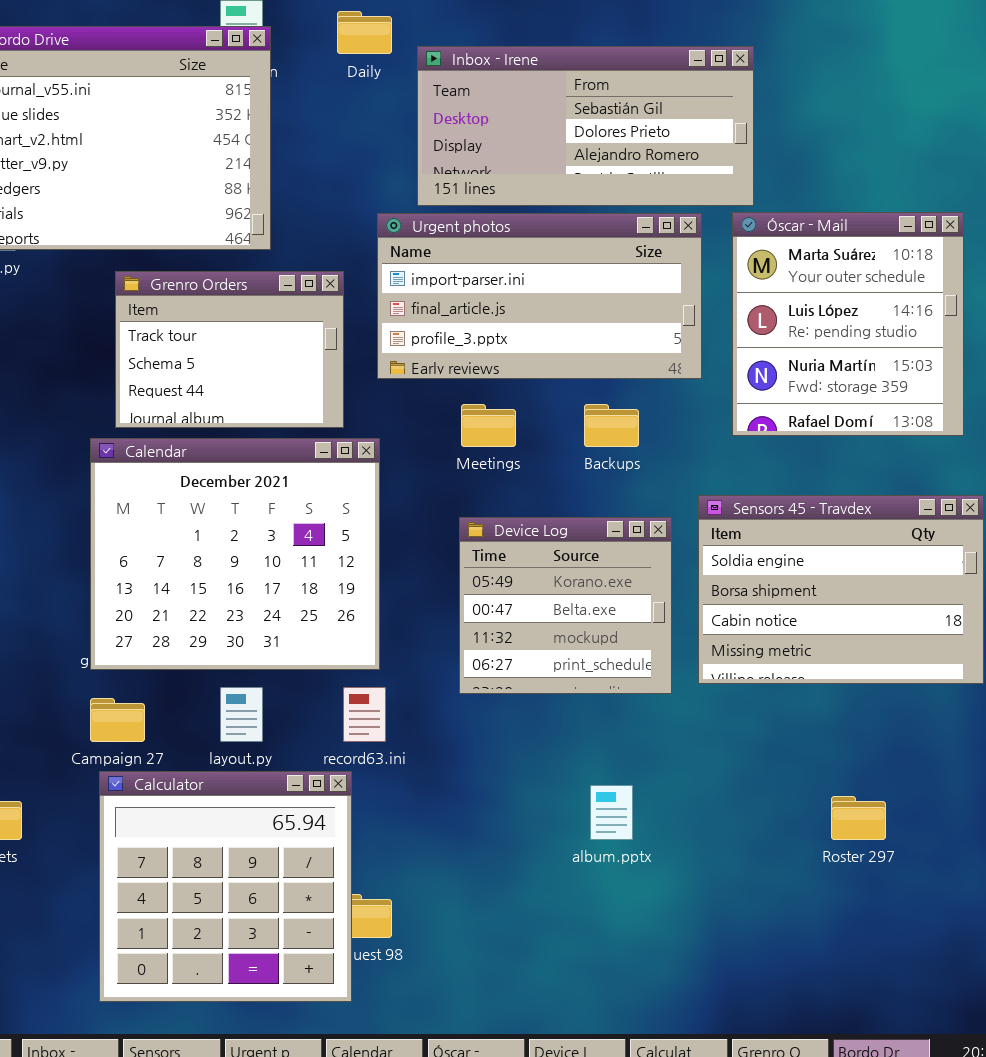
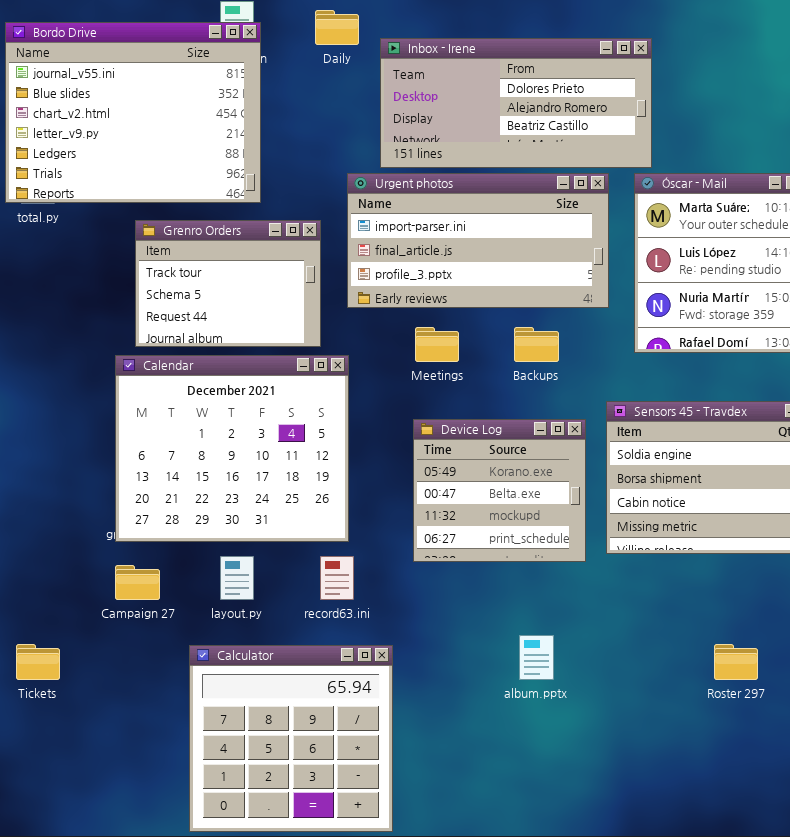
Inbox - Irene: [417,46,754,206] -> [380,38,652,168], scrolled down 1 row
Calculator: [99,771,352,1002] -> [189,645,393,832], moved

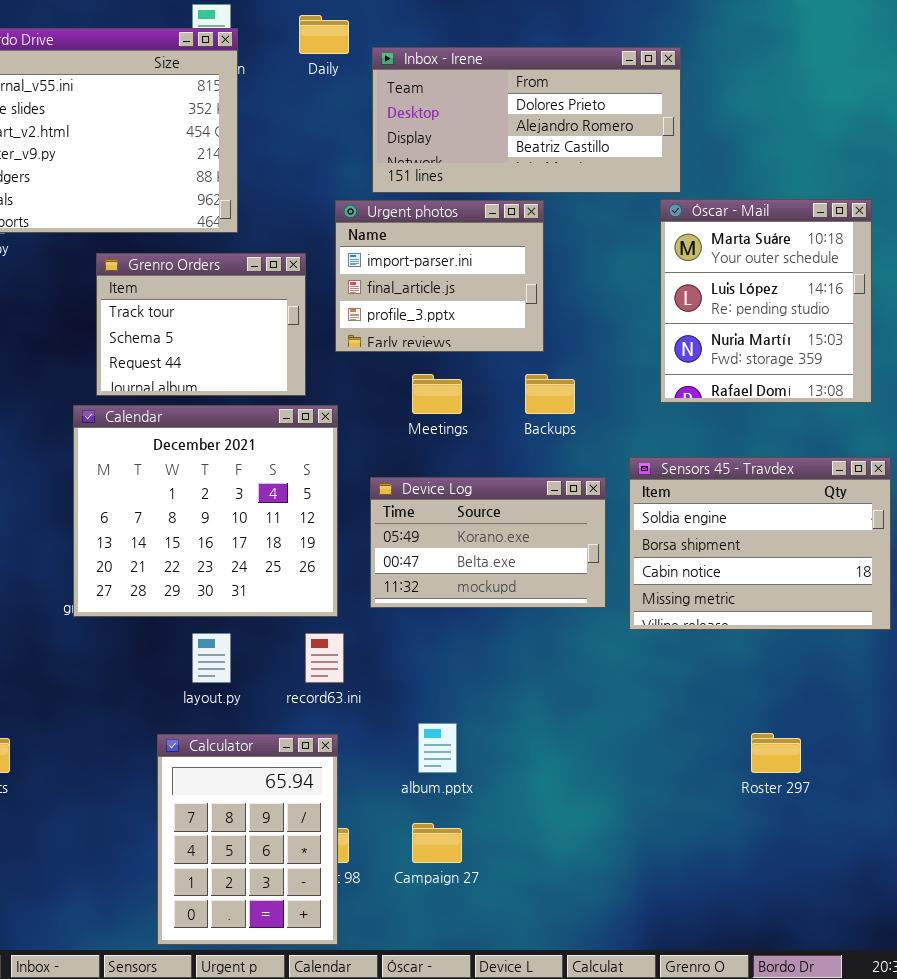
Urgent photos: [347,173,609,308] -> [335,200,544,352], resized
Device Log: [413,419,586,562] -> [370,477,606,608], resized
Campaign 27: [115,565,160,600] -> [412,823,462,863], moved
album.pptx: [519,635,554,680] -> [418,723,457,773], moved
Calculator: [189,645,393,832] -> [157,734,338,945], resized

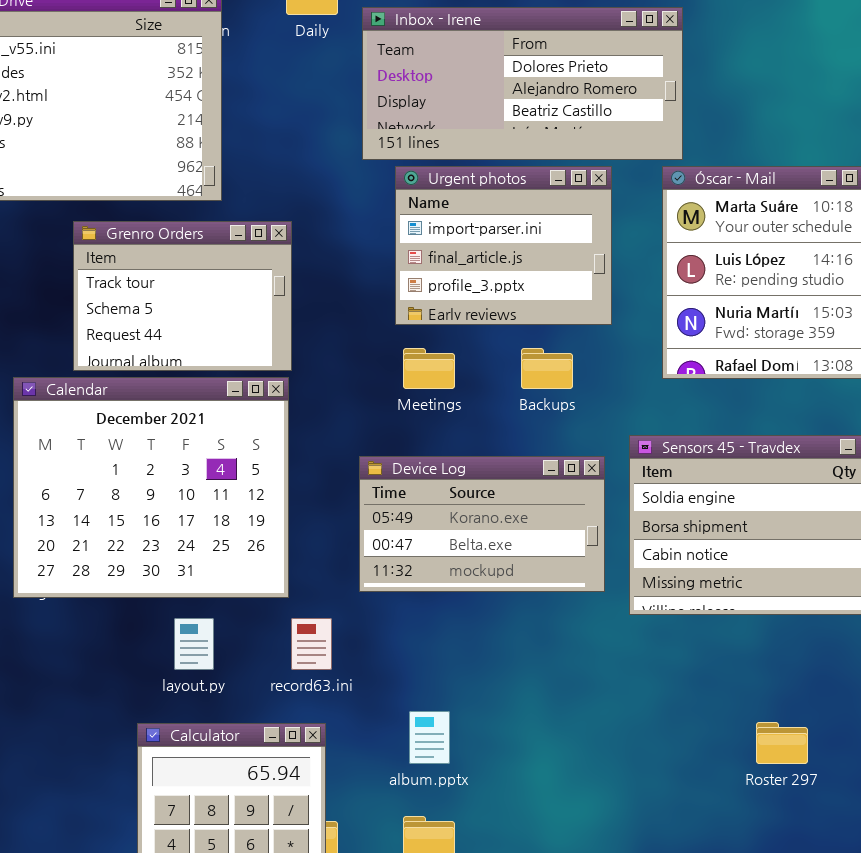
Urgent photos: [335,200,544,352] -> [395,166,612,325], moved
Calendar: [73,405,338,617] -> [13,377,289,598], moved

